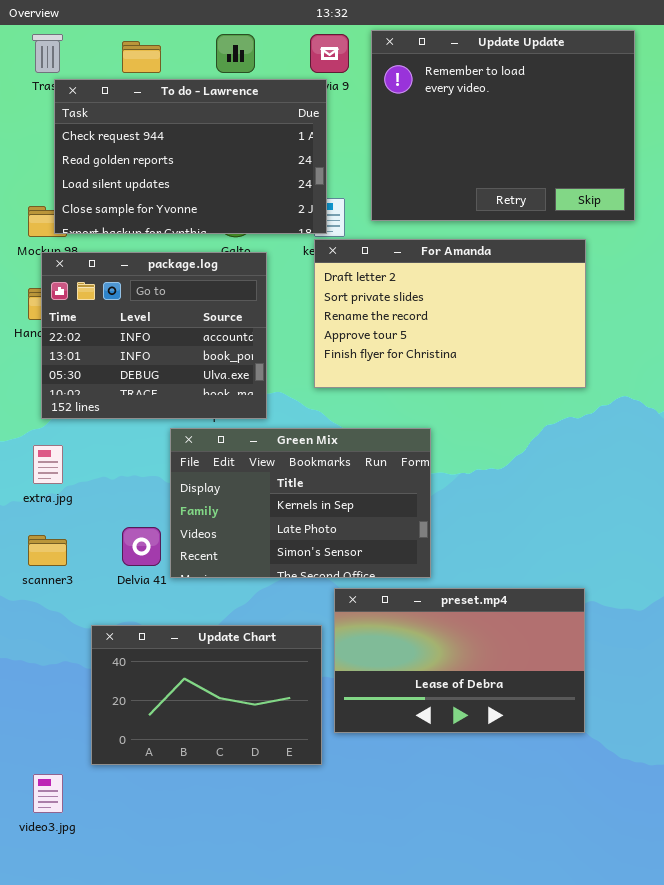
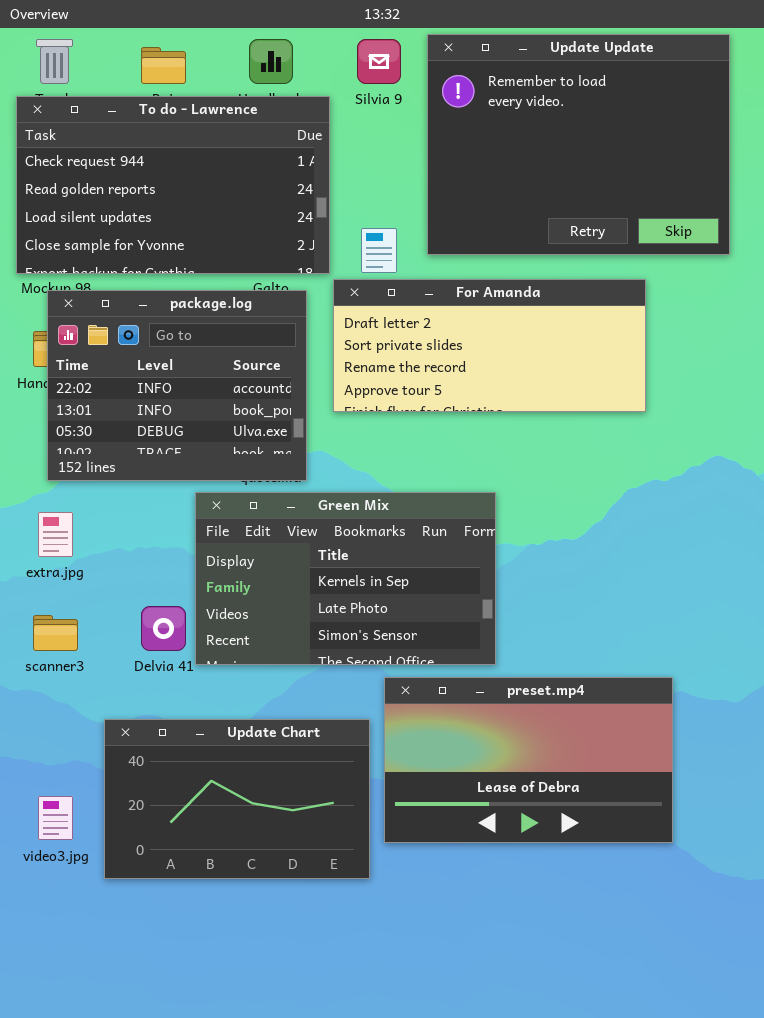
To do - Lawrence: [54,79,327,234] -> [16,96,330,274], moved
For Amanda: [314,239,586,388] -> [333,279,646,412], moved, resized
video3.jpg: [33,774,63,813] -> [38,796,73,840], moved

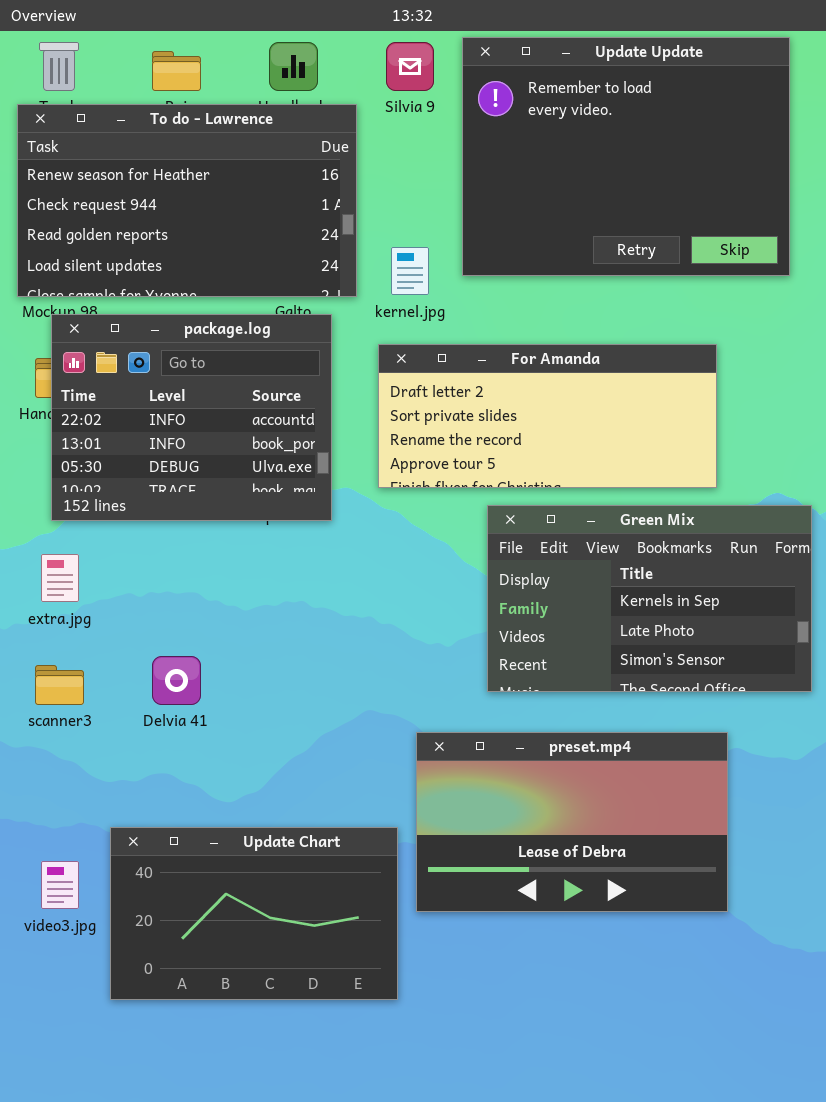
To do - Lawrence: [16,96,330,274] -> [17,104,357,297], scrolled up 1 row
For Amanda: [333,279,646,412] -> [378,344,717,488], moved
Green Mix: [195,492,496,665] -> [487,505,812,692], moved
Update Chart: [104,719,370,879] -> [110,827,398,1000], moved

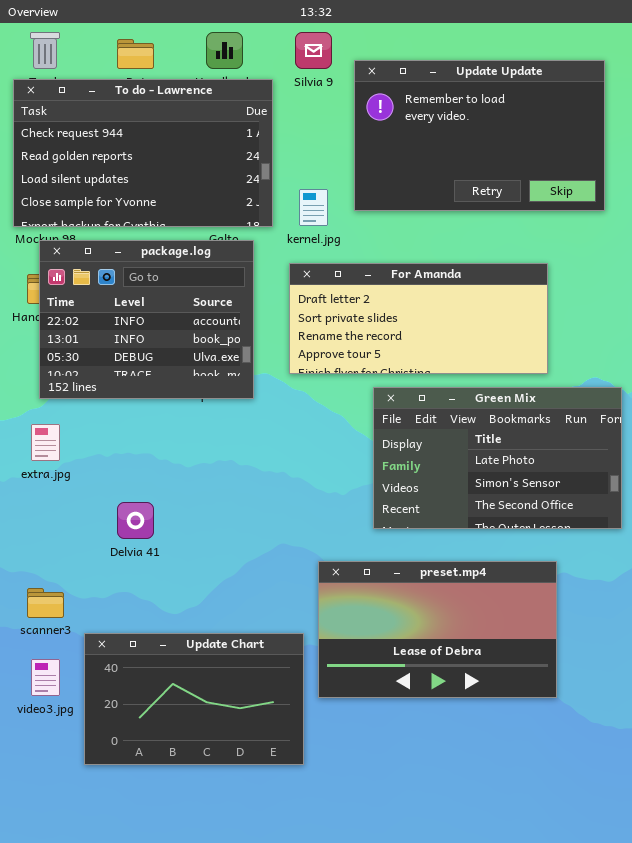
Update Update: [462,37,790,276] -> [354,60,605,211], resized
To do - Lawrence: [17,104,357,297] -> [13,79,273,227], scrolled down 1 row
Green Mix: [487,505,812,692] -> [373,387,622,529], scrolled down 1 row
scanner3: [35,665,84,705] -> [27,588,64,618], moved

